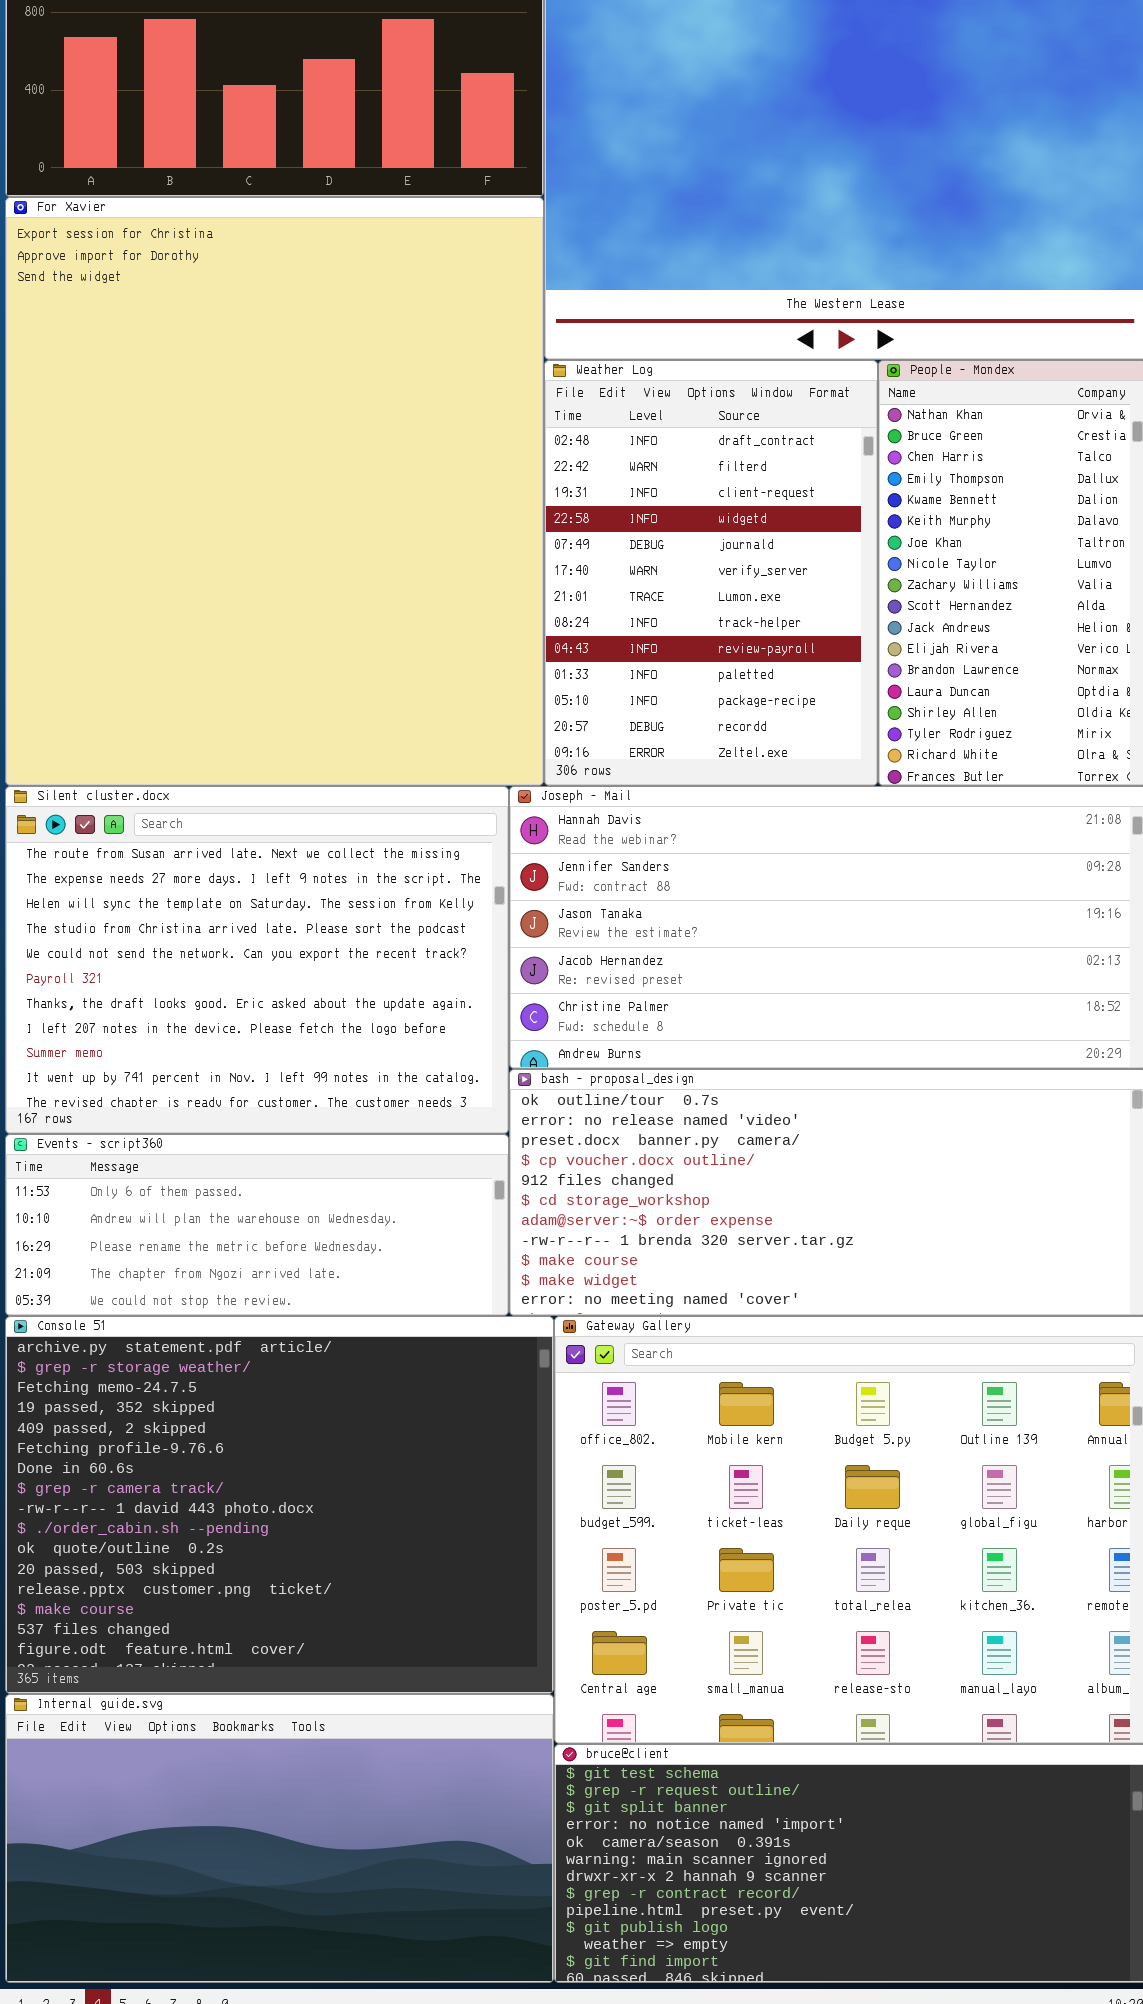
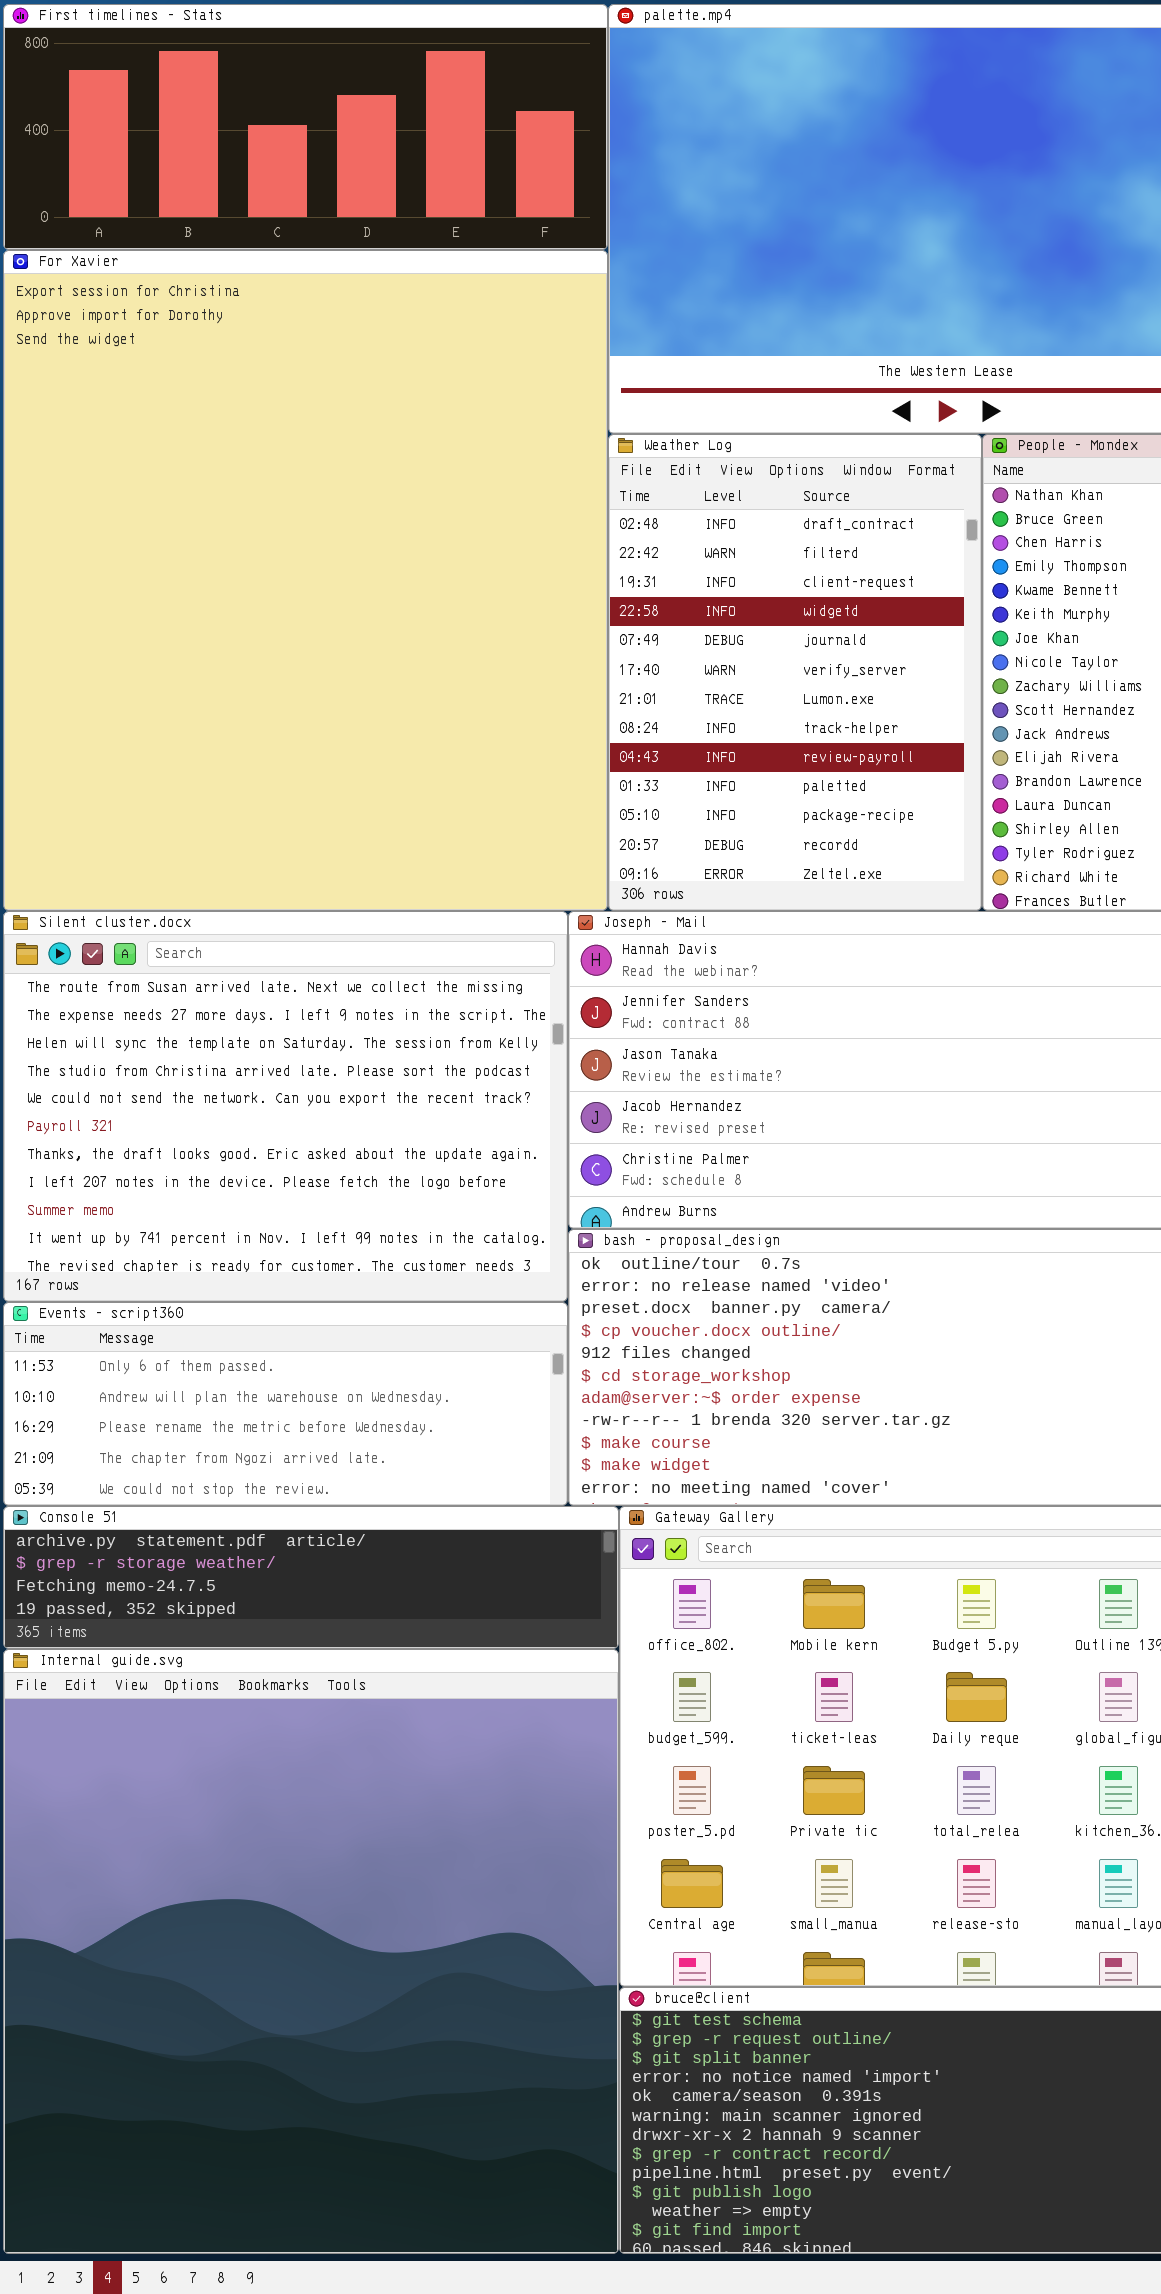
Console 51: [5,1316,554,1694] -> [3,1506,619,1649], resized
Internal guide.svg: [5,1694,554,1983] -> [3,1649,619,2254], resized

